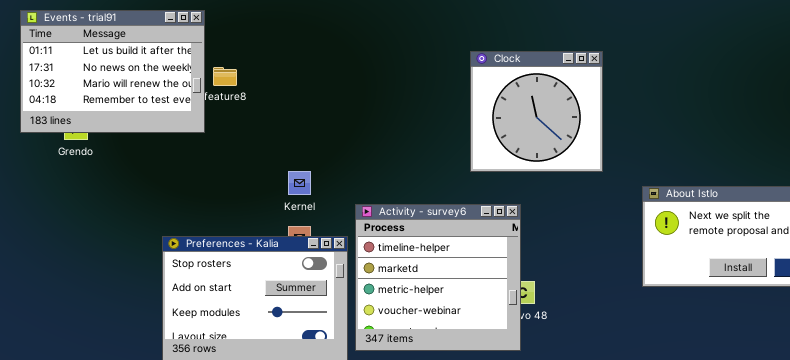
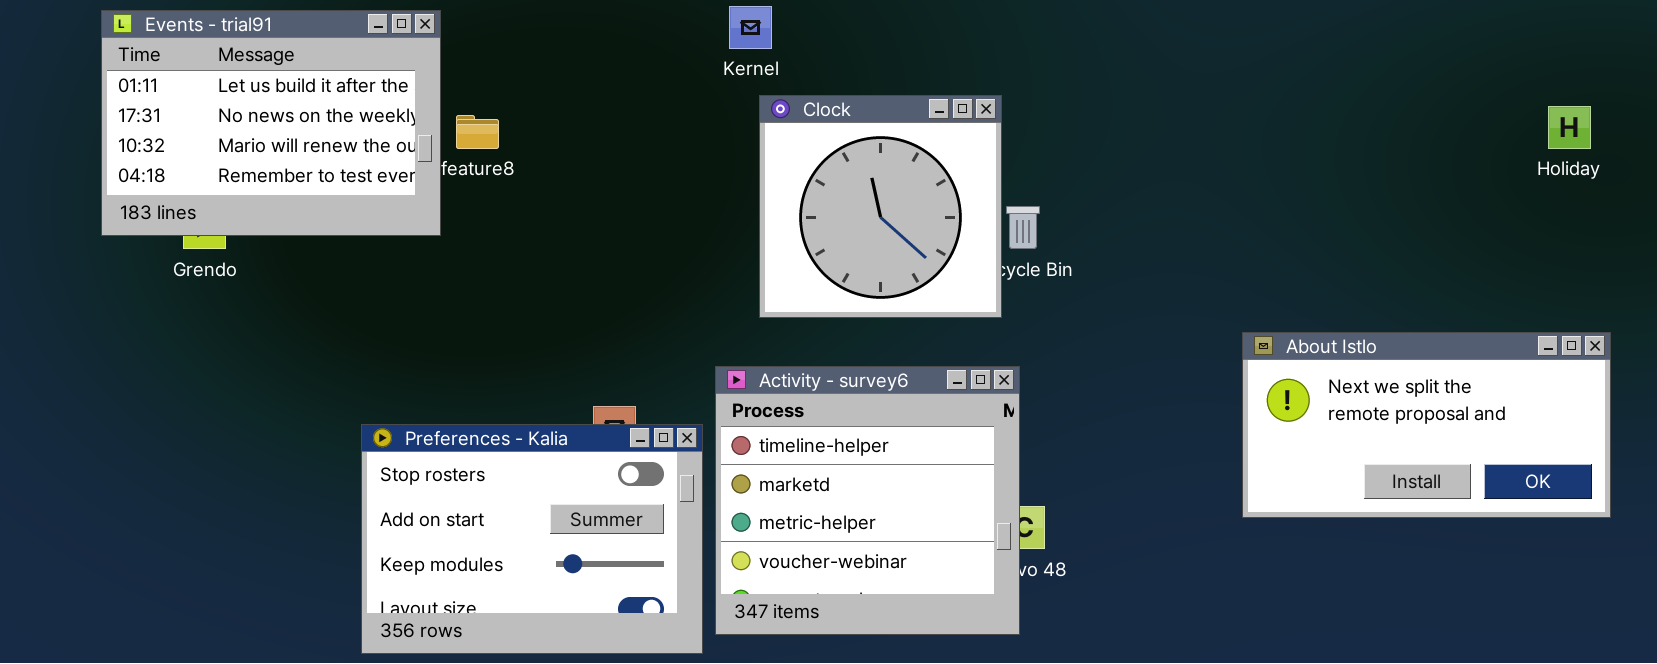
Clock: [470,51,603,172] -> [759,95,1002,318], moved
Kernel: [288,171,311,195] -> [729,6,772,49], moved

